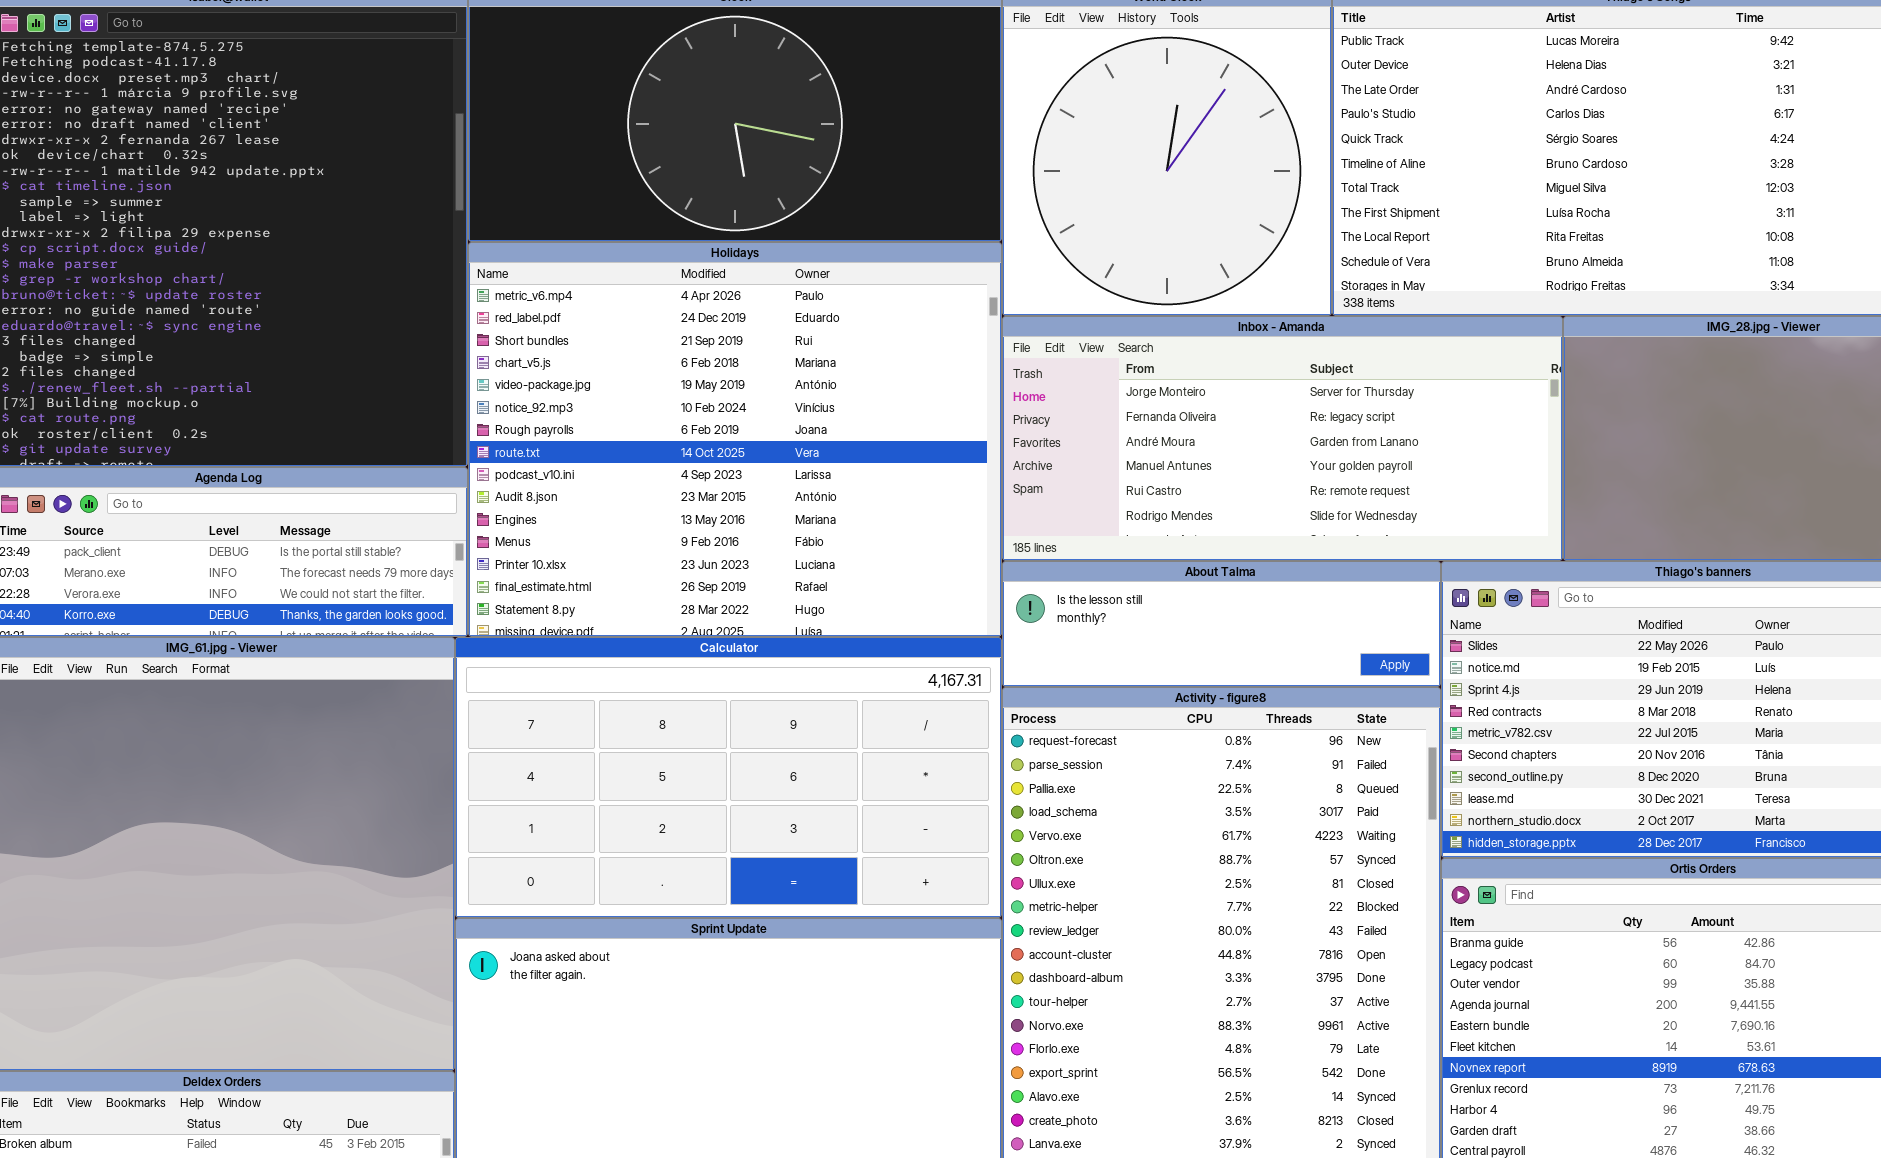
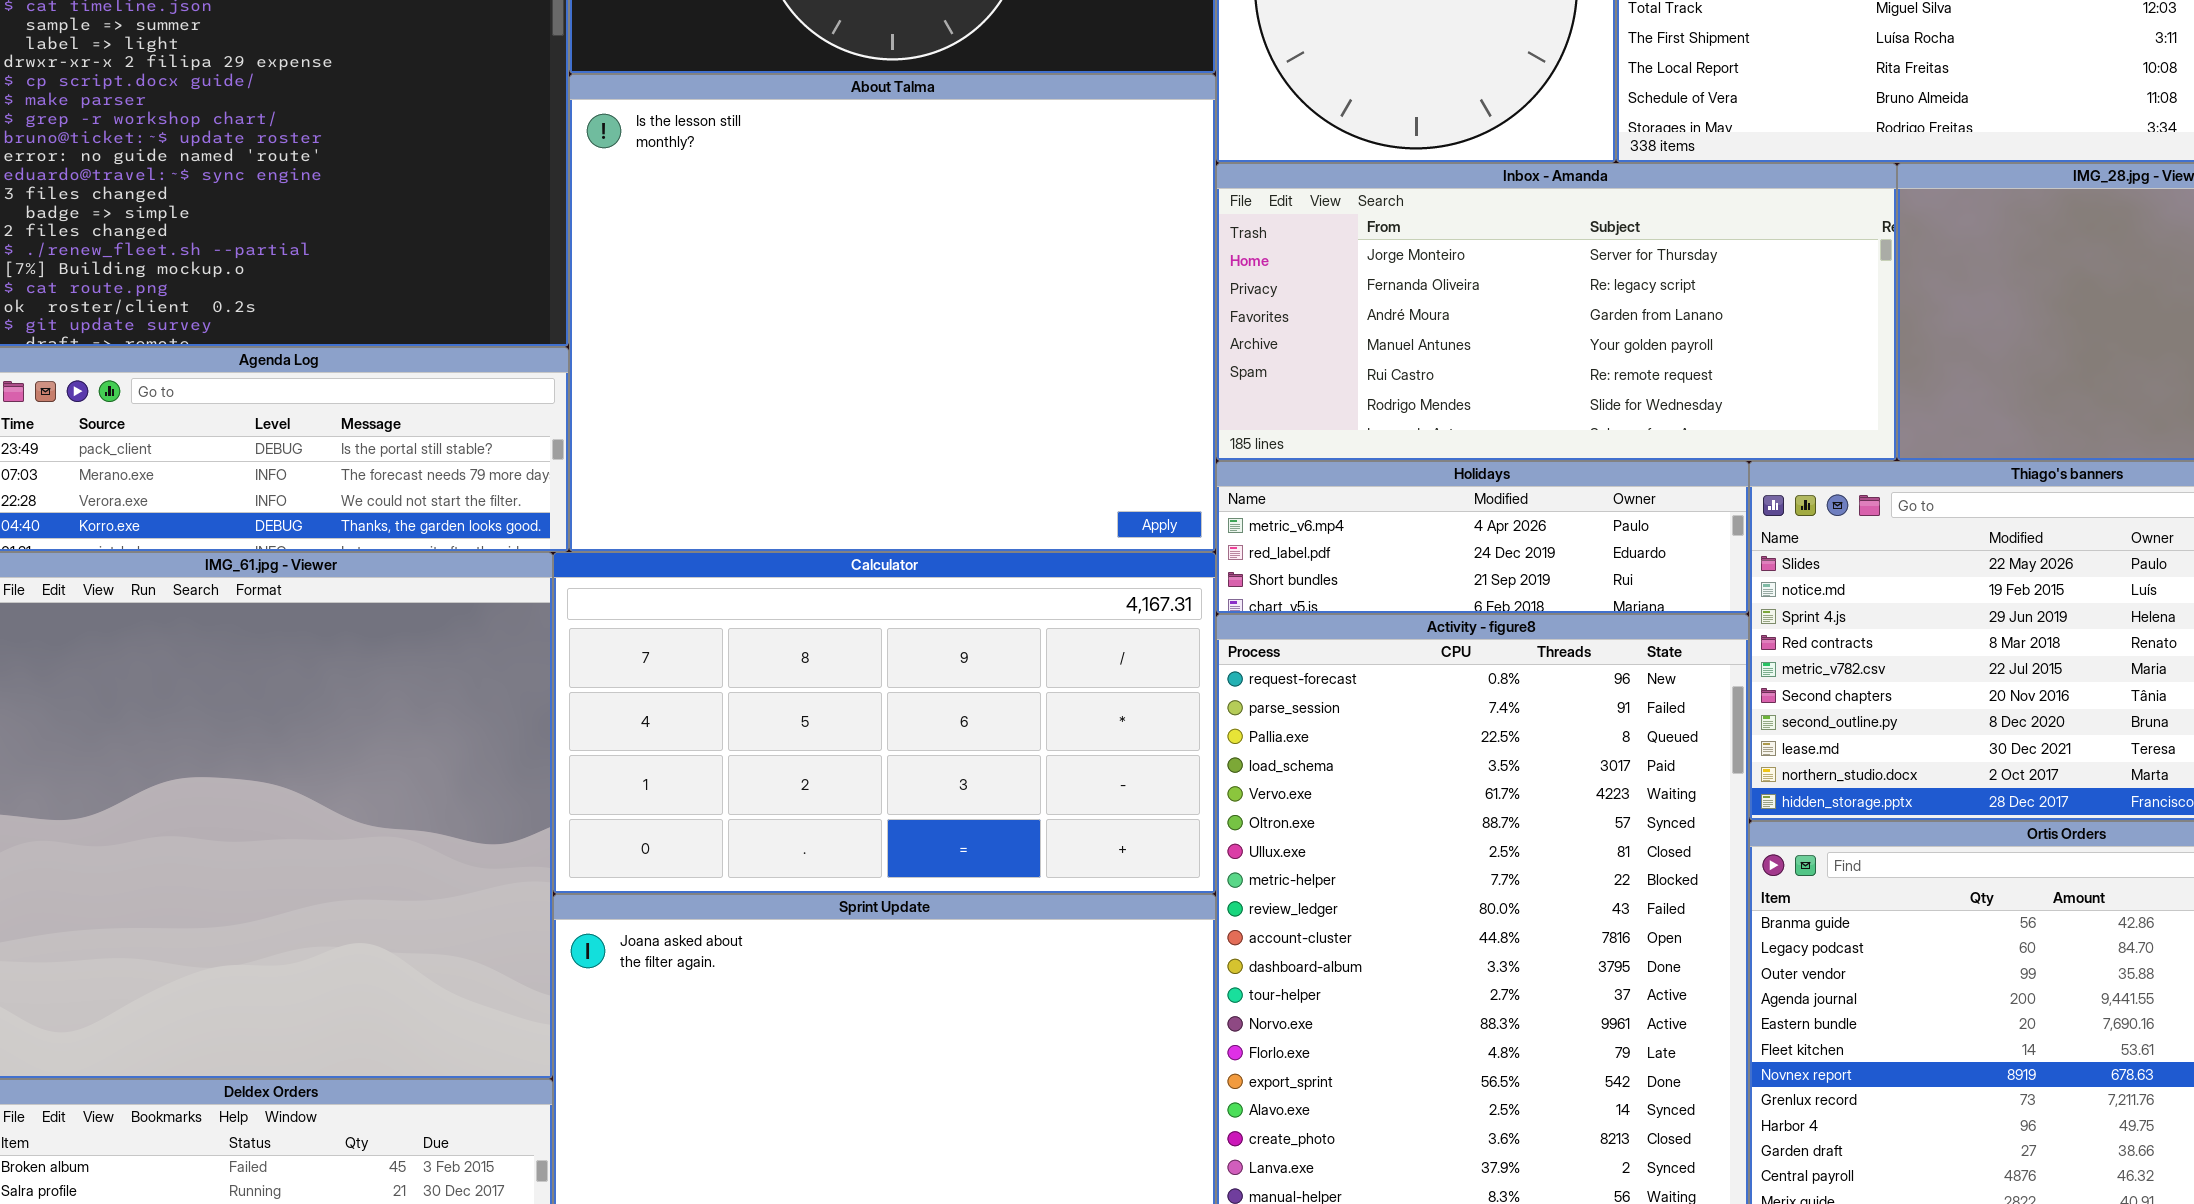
Holidays: [468,242,1002,637] -> [1216,461,1749,614], moved, resized
About Talma: [1002,561,1441,687] -> [569,74,1216,552], moved, resized

